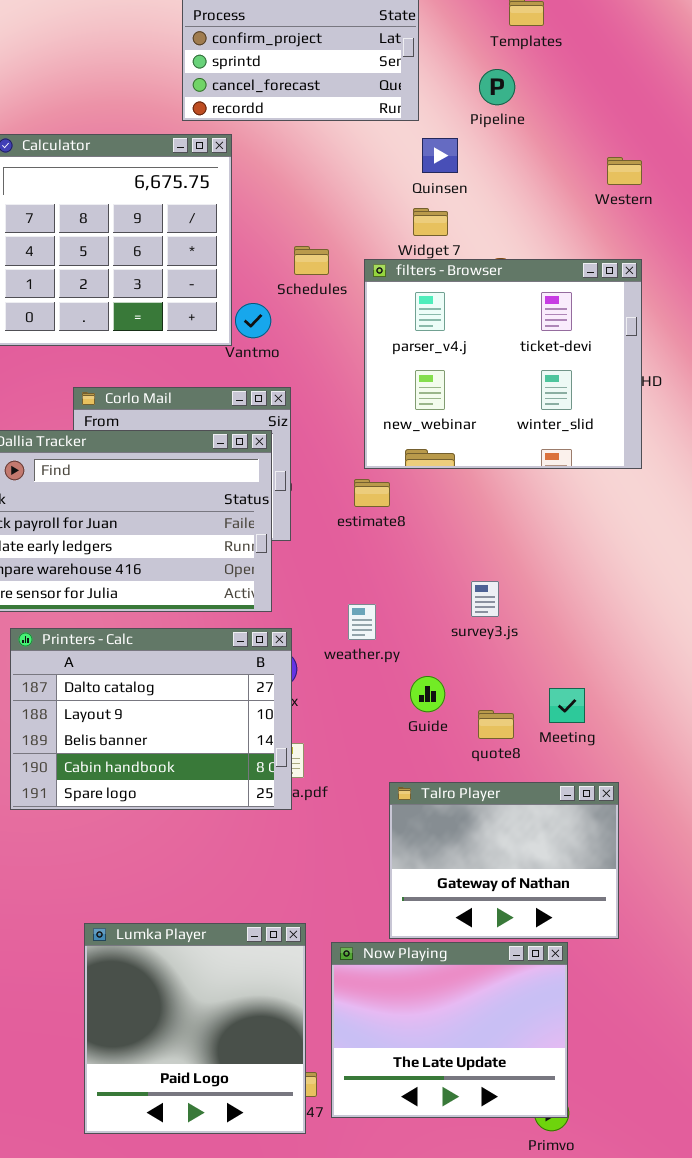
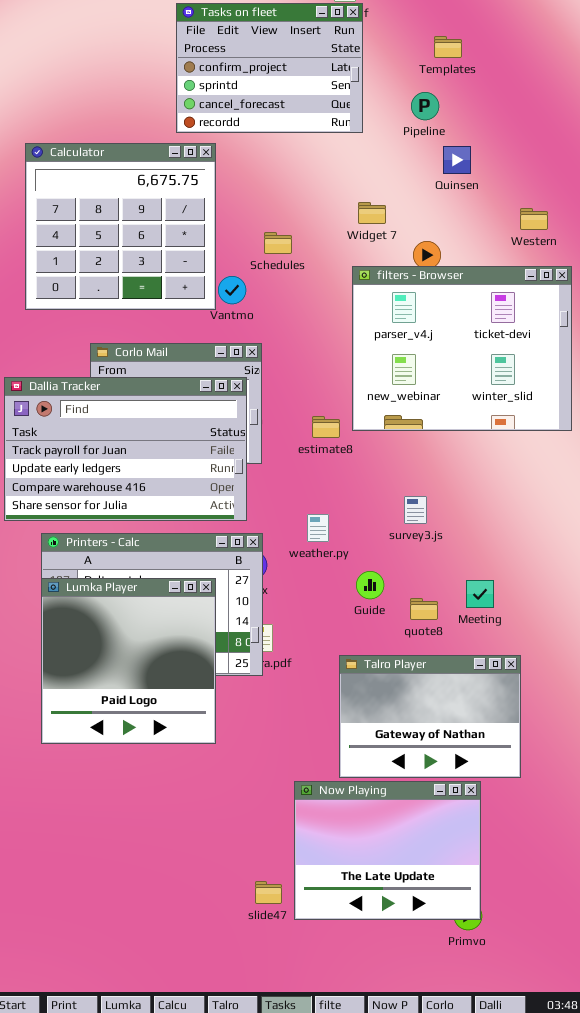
Quinsen: [422,138,458,173] -> [443,146,471,174], moved
Western: [607,157,642,185] -> [520,208,548,230], moved
filters - Browser: [364,259,642,469] -> [352,266,572,431], moved
Lumka Player: [84,923,306,1134] -> [41,578,216,744], moved

